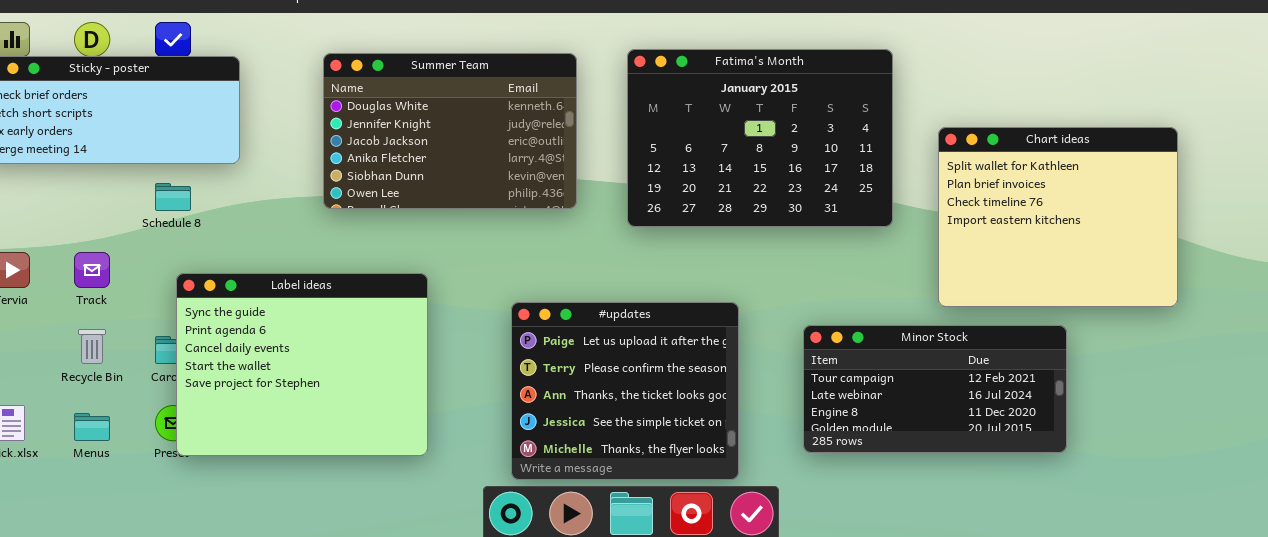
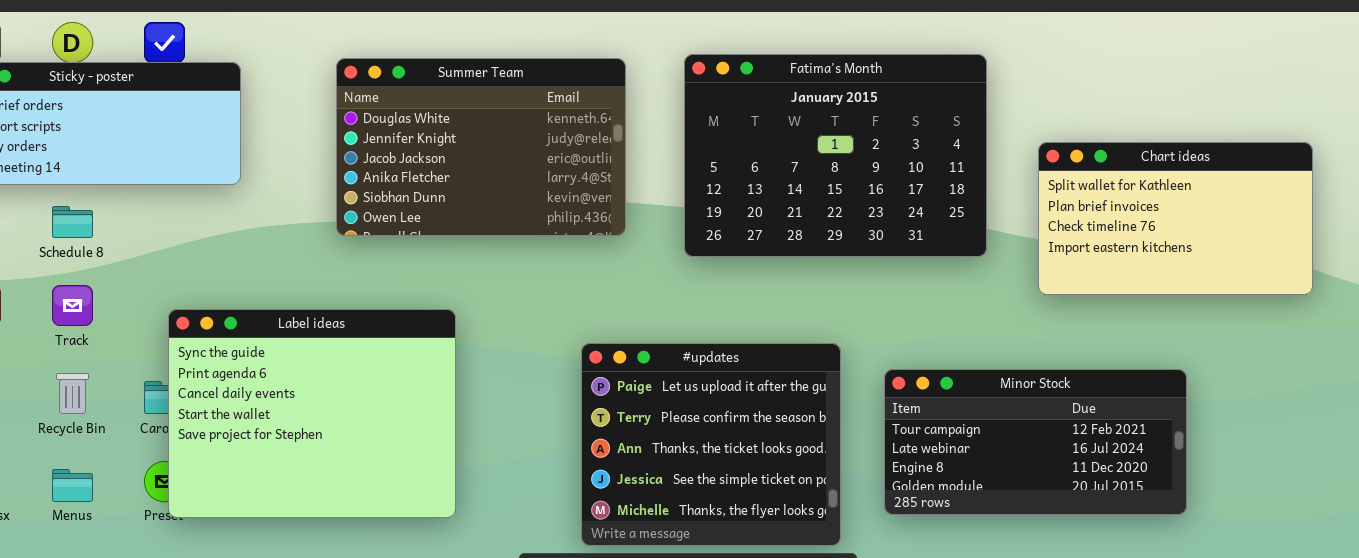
Chart ideas: [938,127,1178,307] -> [1038,142,1313,295], resized
Schedule 8: [155,183,191,211] -> [52,206,93,238], moved
#updates: [511,302,739,480] -> [581,343,841,546], moved

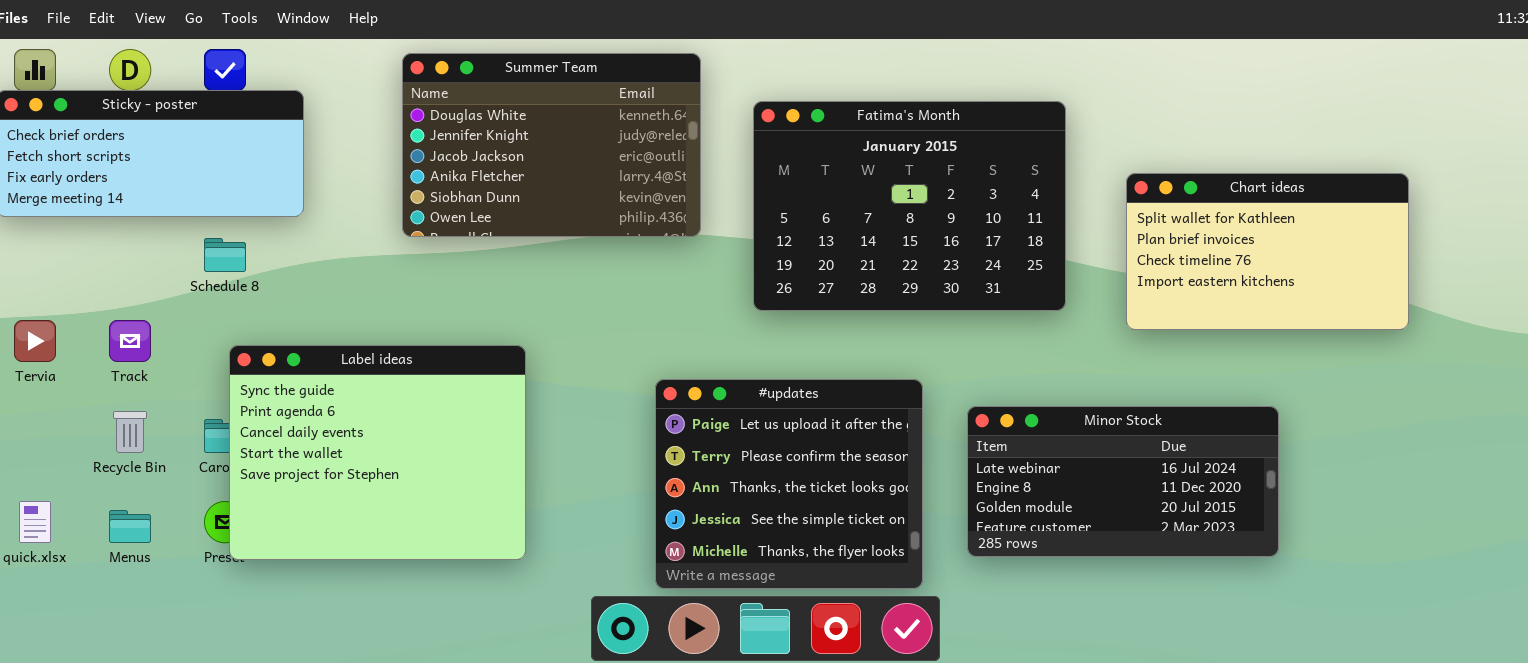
Fatima's Month: [684,54,987,257] -> [753,101,1066,311], moved
Summer Team: [336,58,626,236] -> [402,53,701,237], moved
Schedule 8: [52,206,93,238] -> [204,238,246,272], moved
Minor Stock: [884,369,1187,515] -> [967,406,1279,557], scrolled down 1 row

